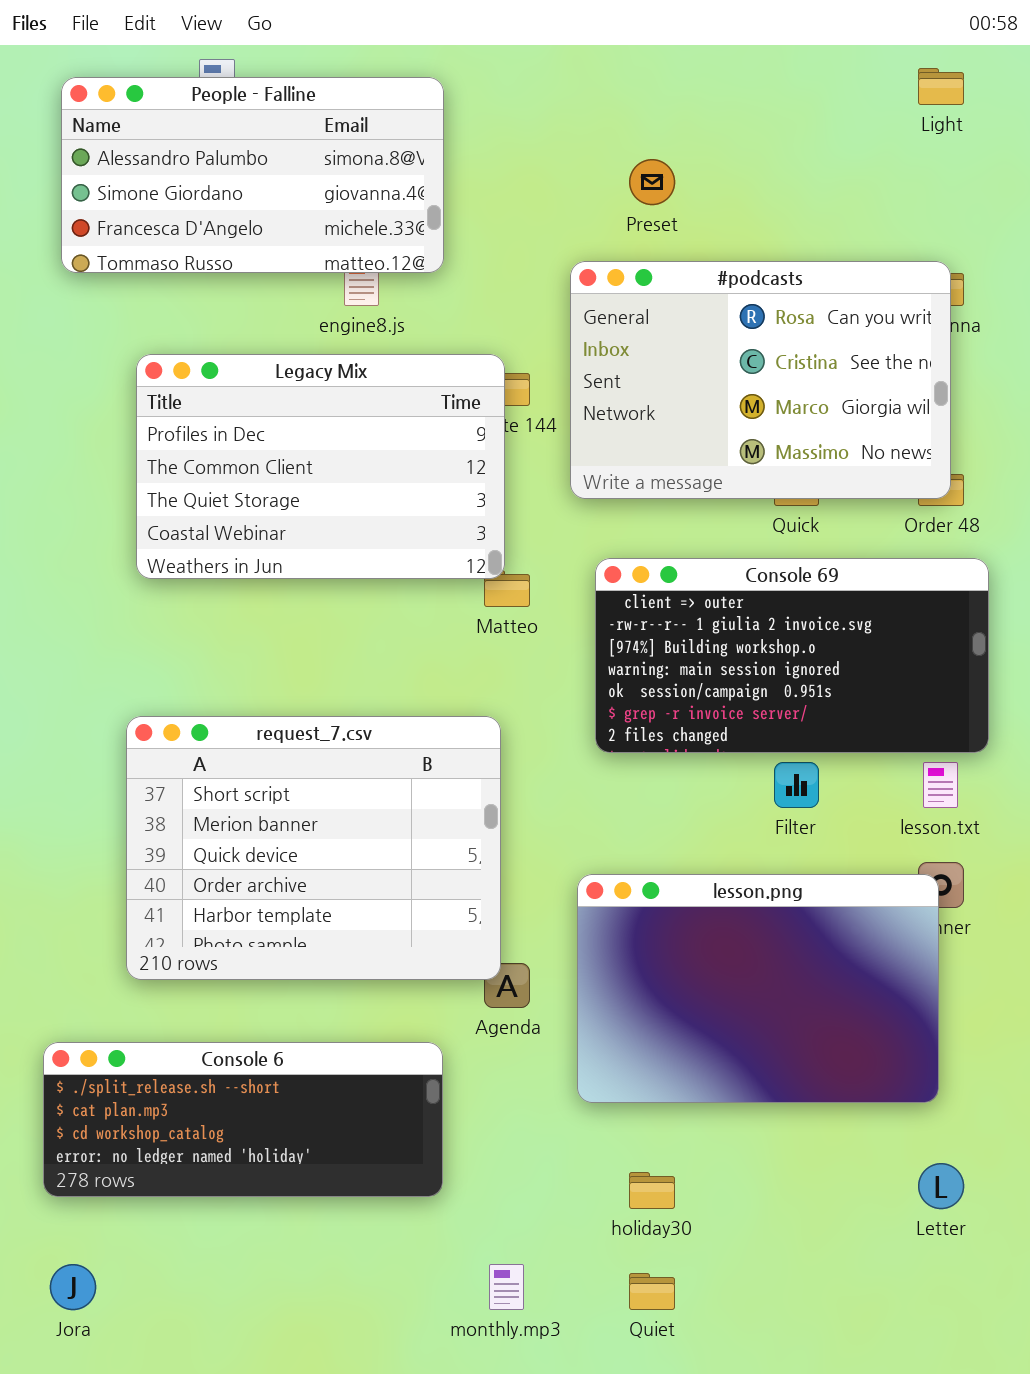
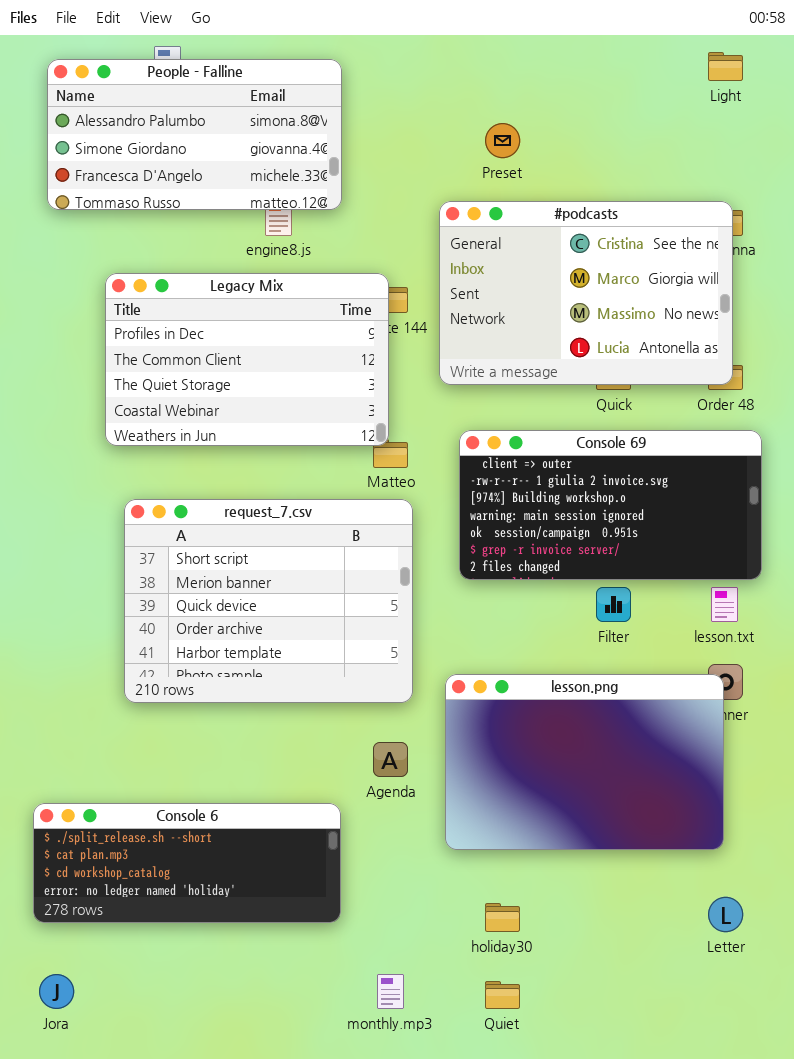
#podcasts: [570,261,951,499] -> [439,201,733,385], scrolled down 1 row
request_7.csv: [126,716,501,980] -> [124,499,413,703], moved

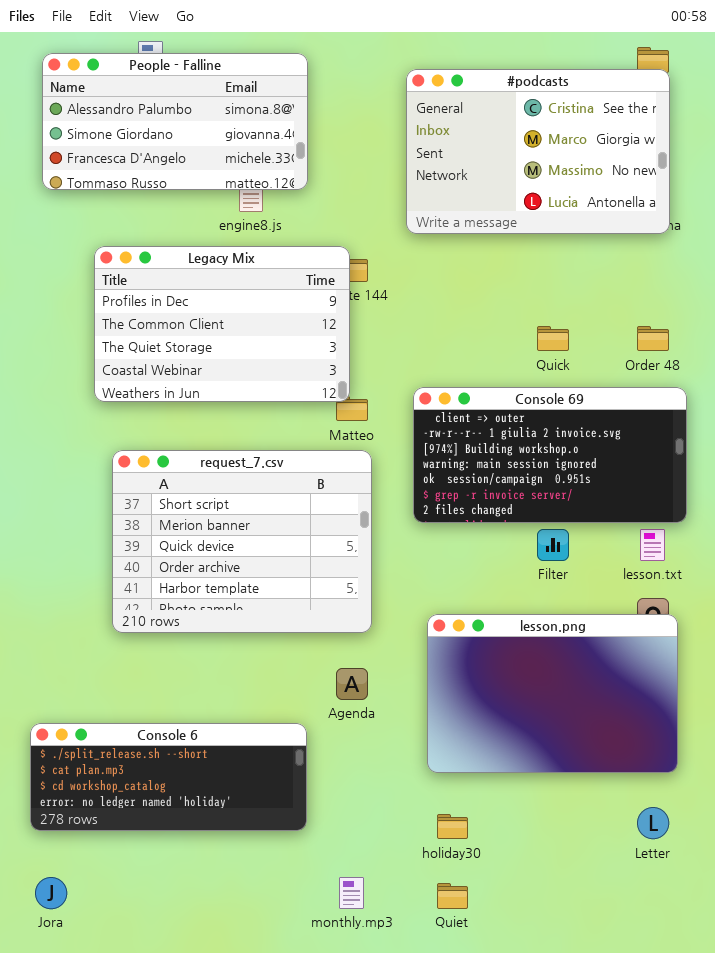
#podcasts: [439,201,733,385] -> [406,69,670,234], moved
lesson.png: [445,674,724,850] -> [427,614,678,773], moved

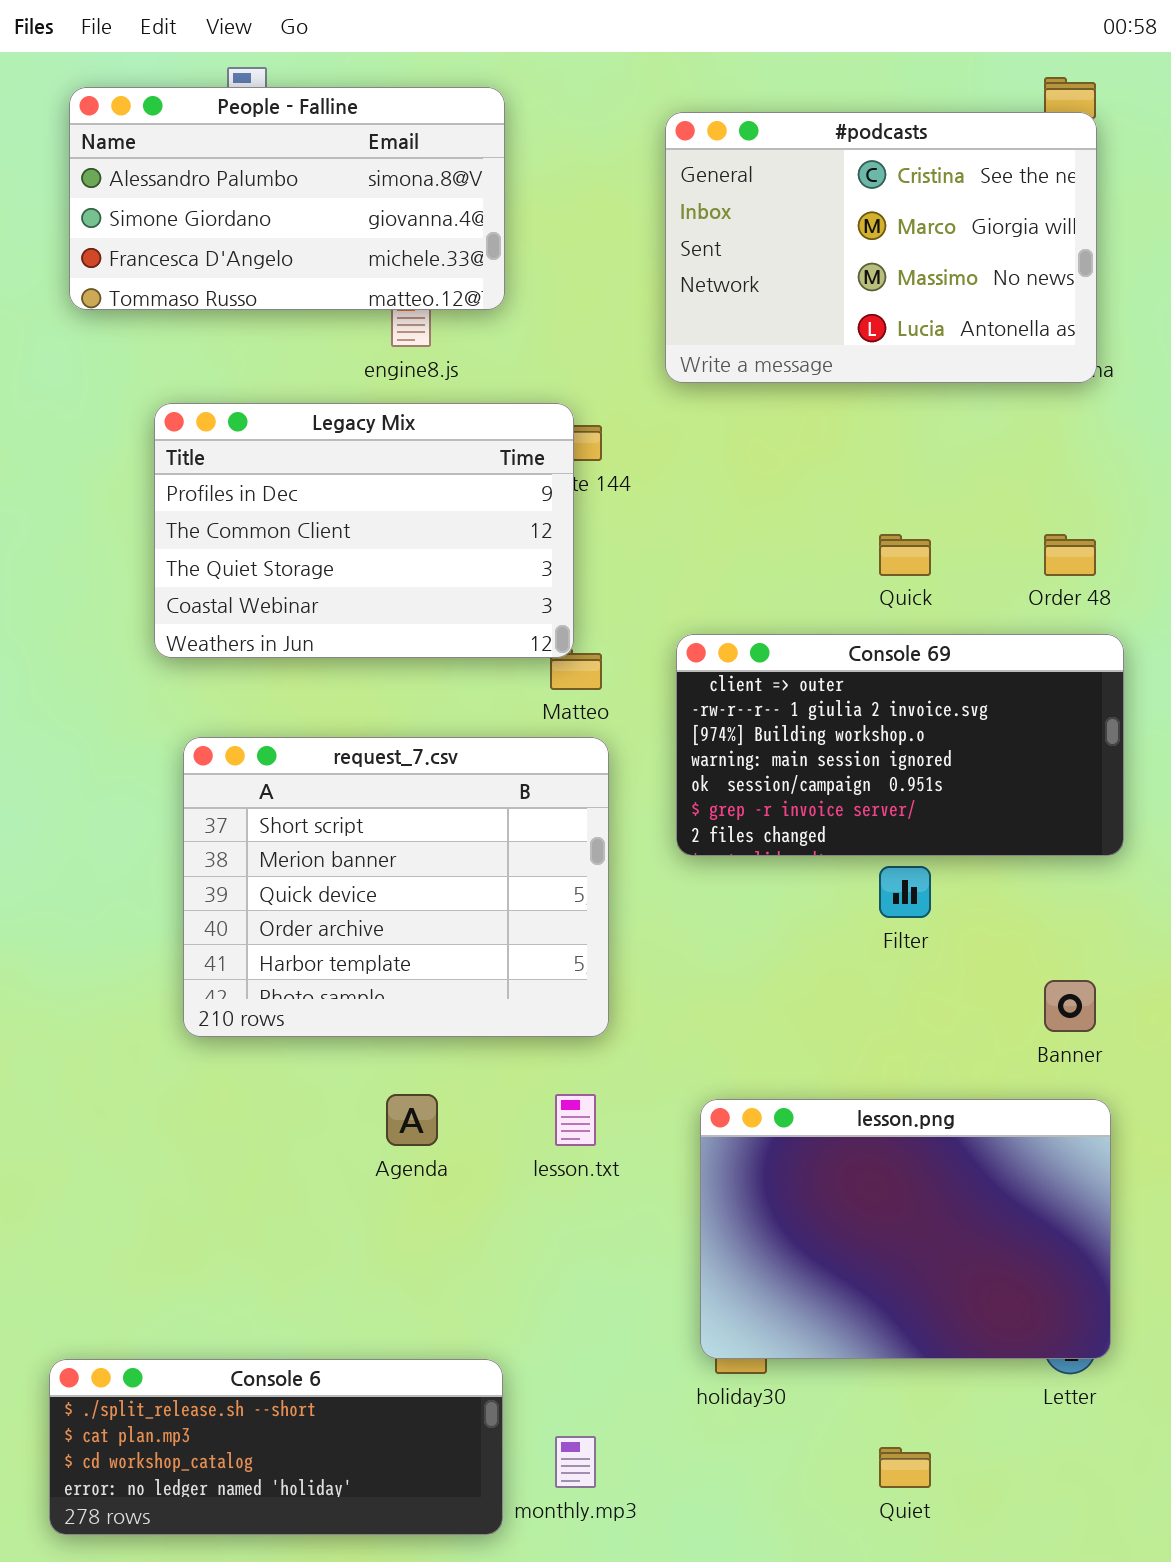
lesson.txt: [640,529,665,561] -> [555,1094,596,1146], moved
lesson.png: [427,614,678,773] -> [700,1099,1111,1359], moved
Agenda: [336,668,368,700] -> [386,1094,438,1146], moved
Console 6: [30,723,307,831] -> [49,1359,503,1535], moved
Quiet: [437,883,468,909] -> [879,1447,931,1488], moved

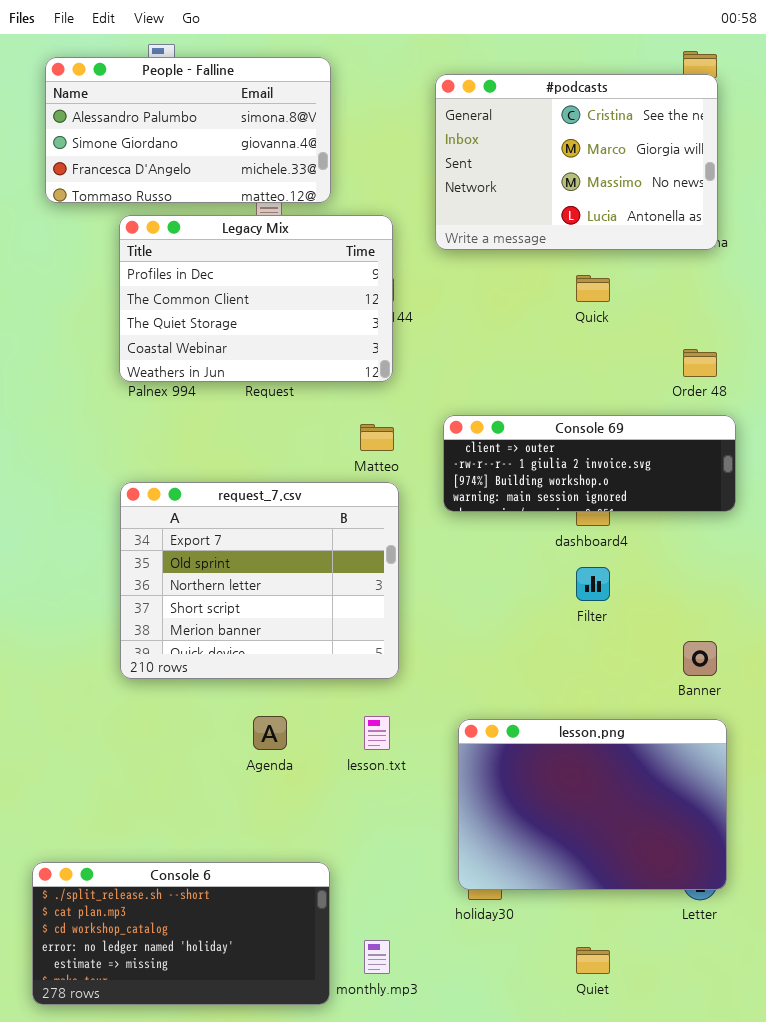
Legacy Mix: [154,403,574,658] -> [119,215,393,382], moved
Quick: [879,534,931,576] -> [576,275,610,302], moved
Console 69: [676,634,1124,856] -> [443,415,736,512], resized
request_7.csv: [183,737,609,1037] -> [120,482,399,679], scrolled up 3 rows
Console 6: [49,1359,503,1535] -> [32,862,330,1005], resized

